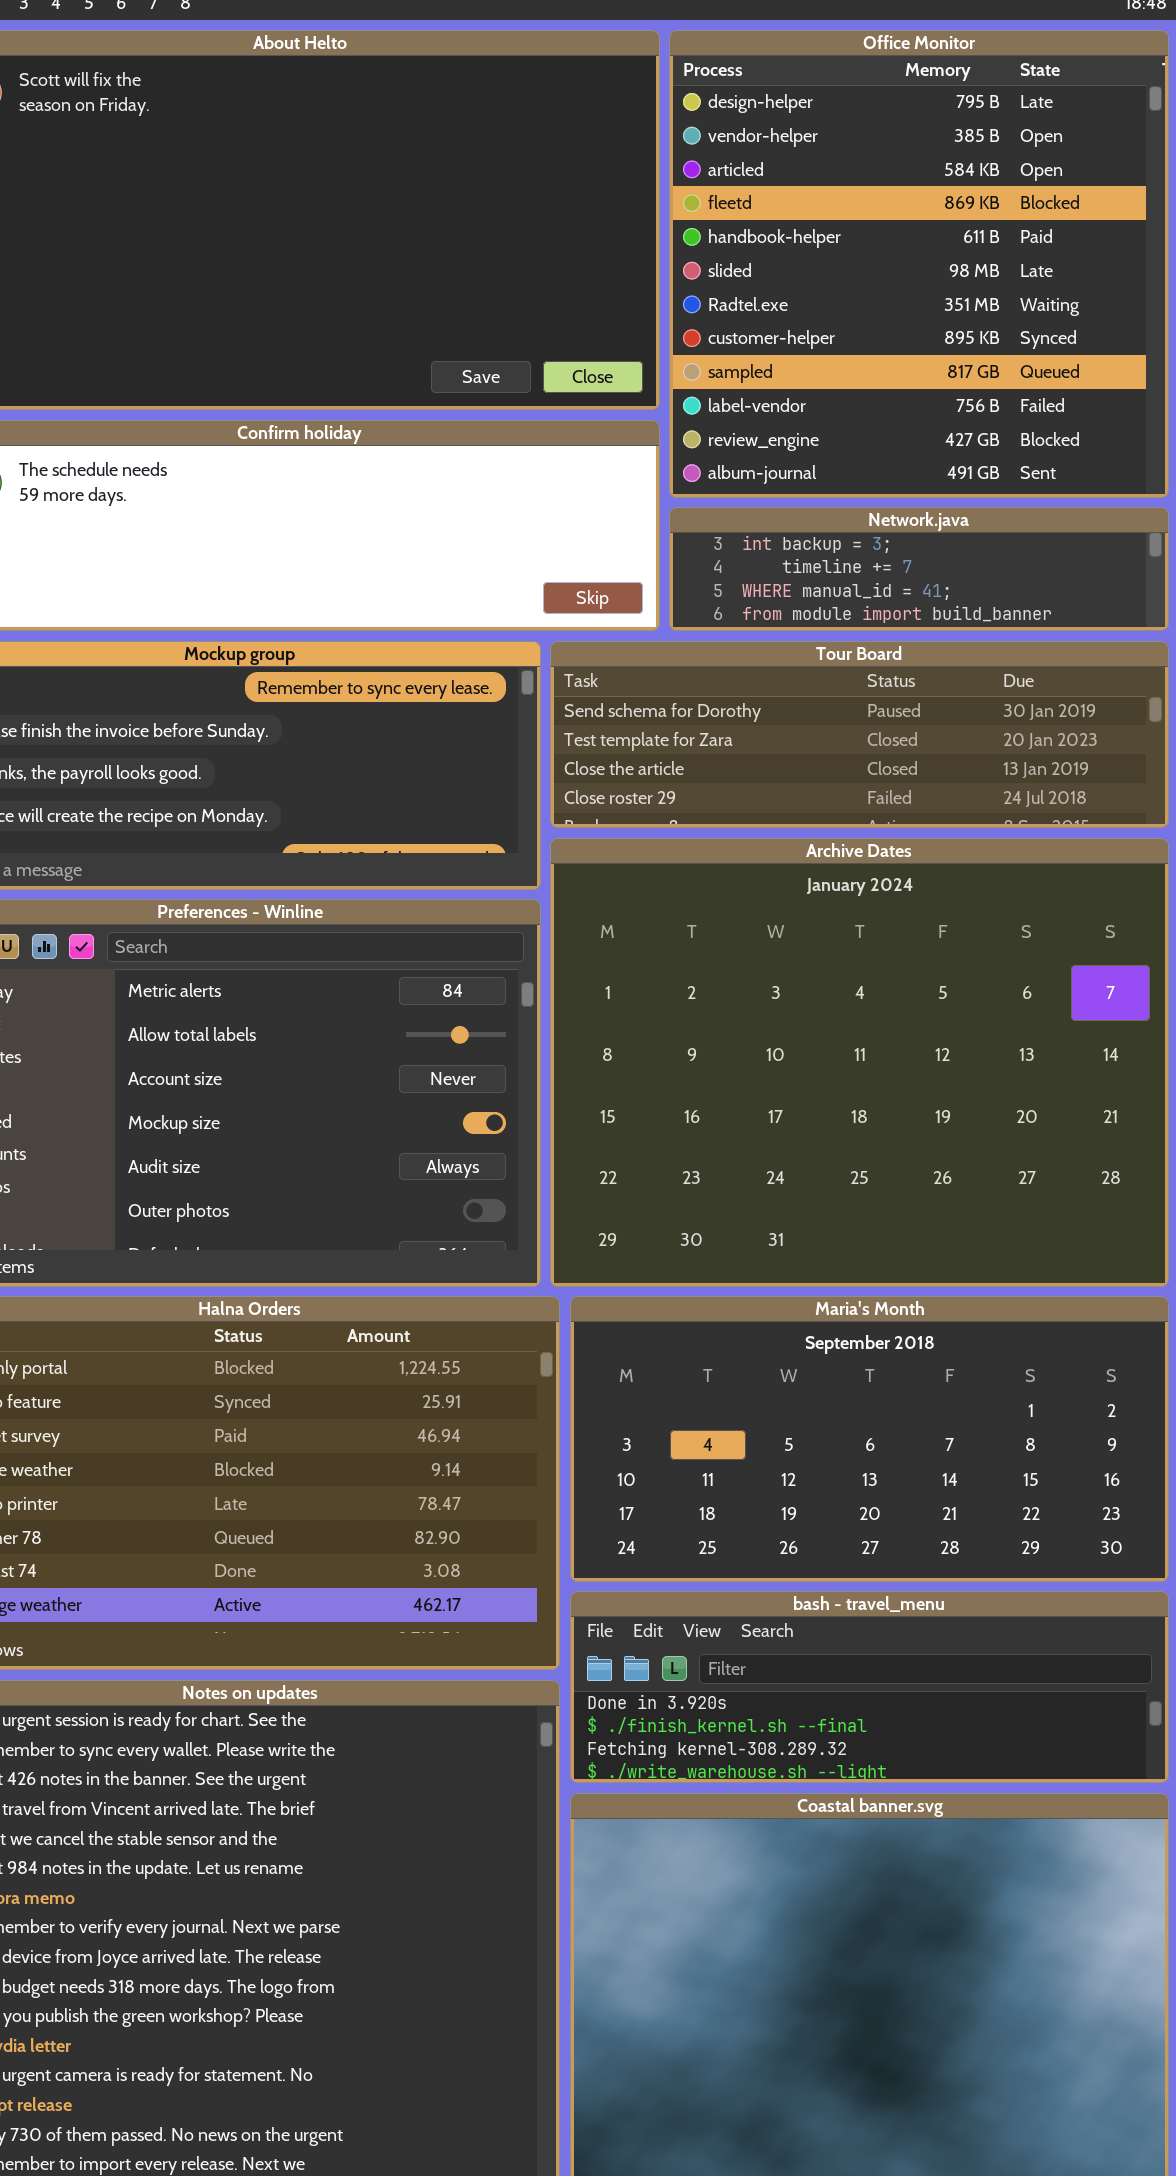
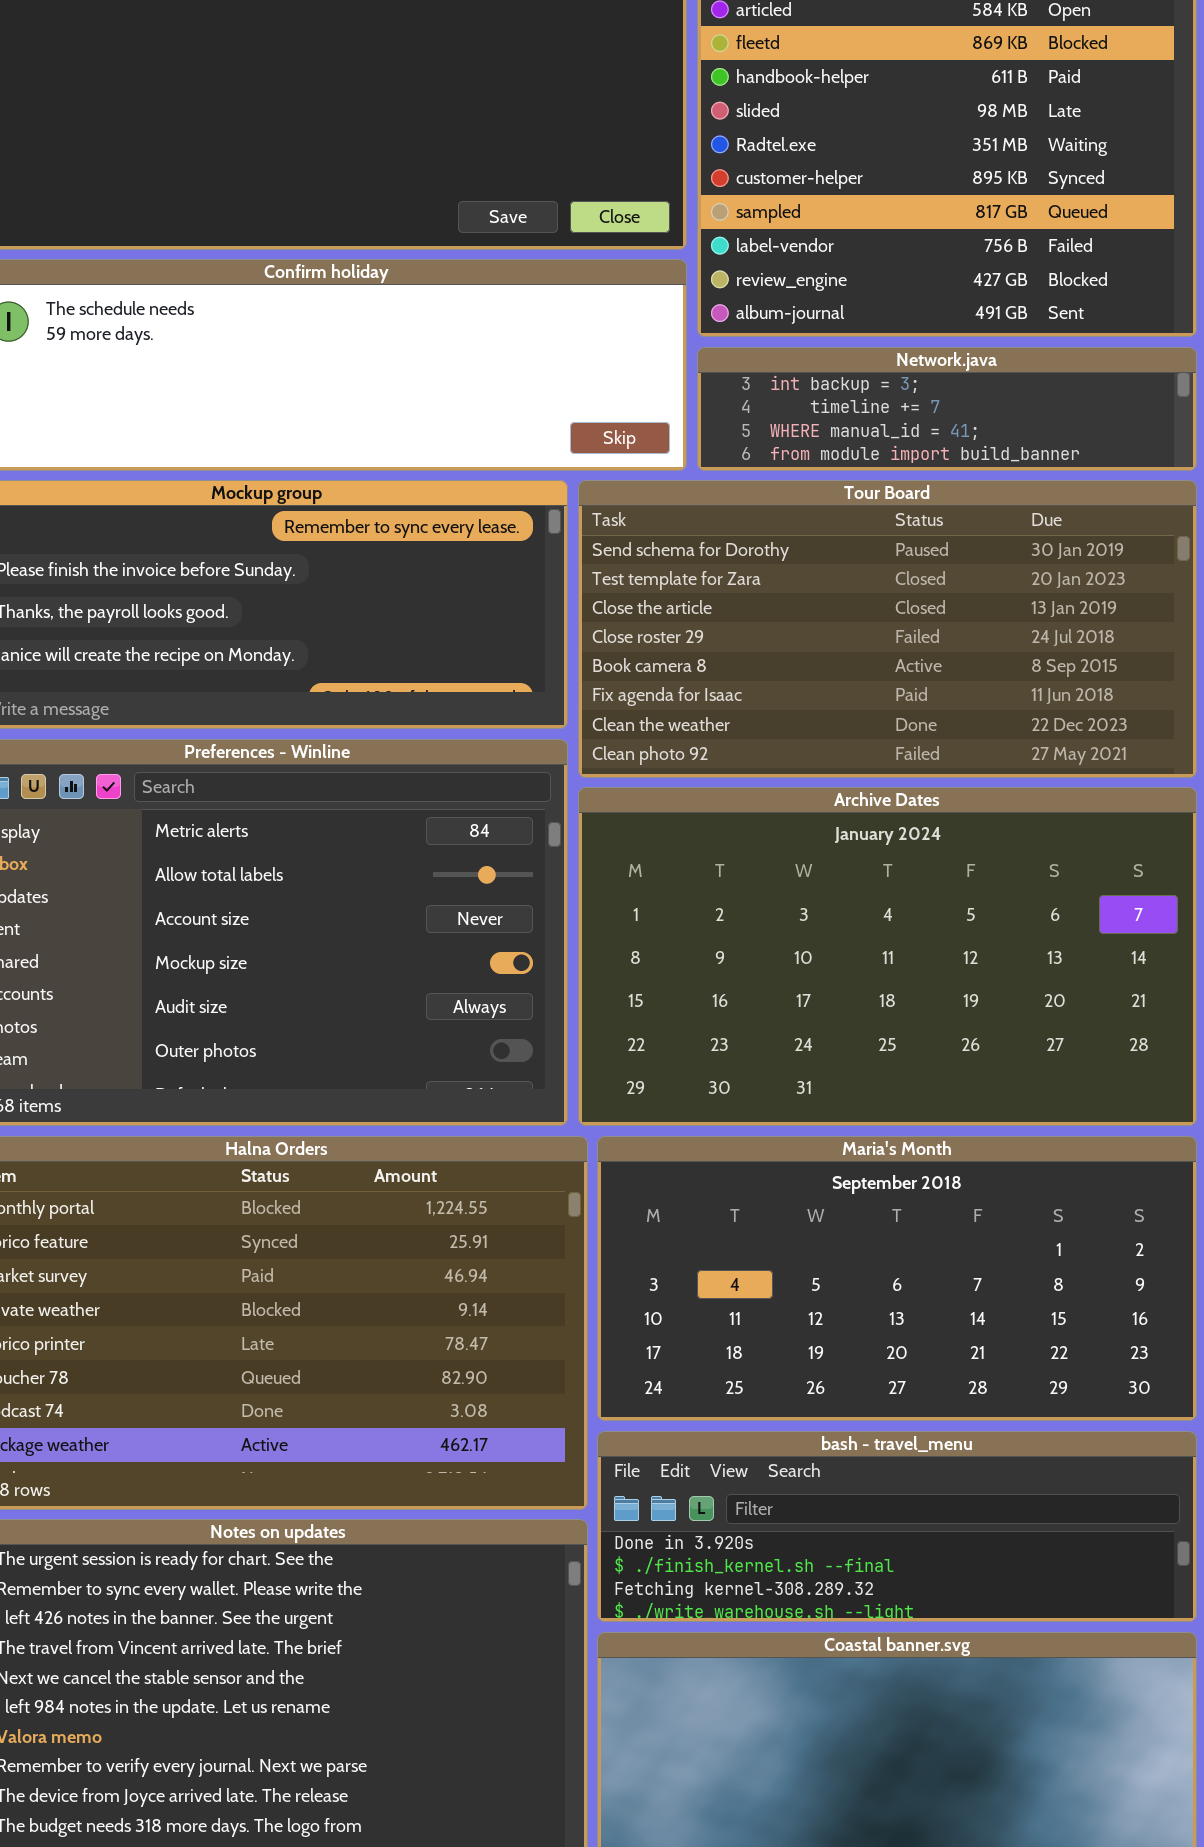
Tour Board: [550,641,1169,828] -> [578,480,1197,778], resized
Archive Dates: [550,838,1169,1287] -> [578,787,1197,1126], resized

